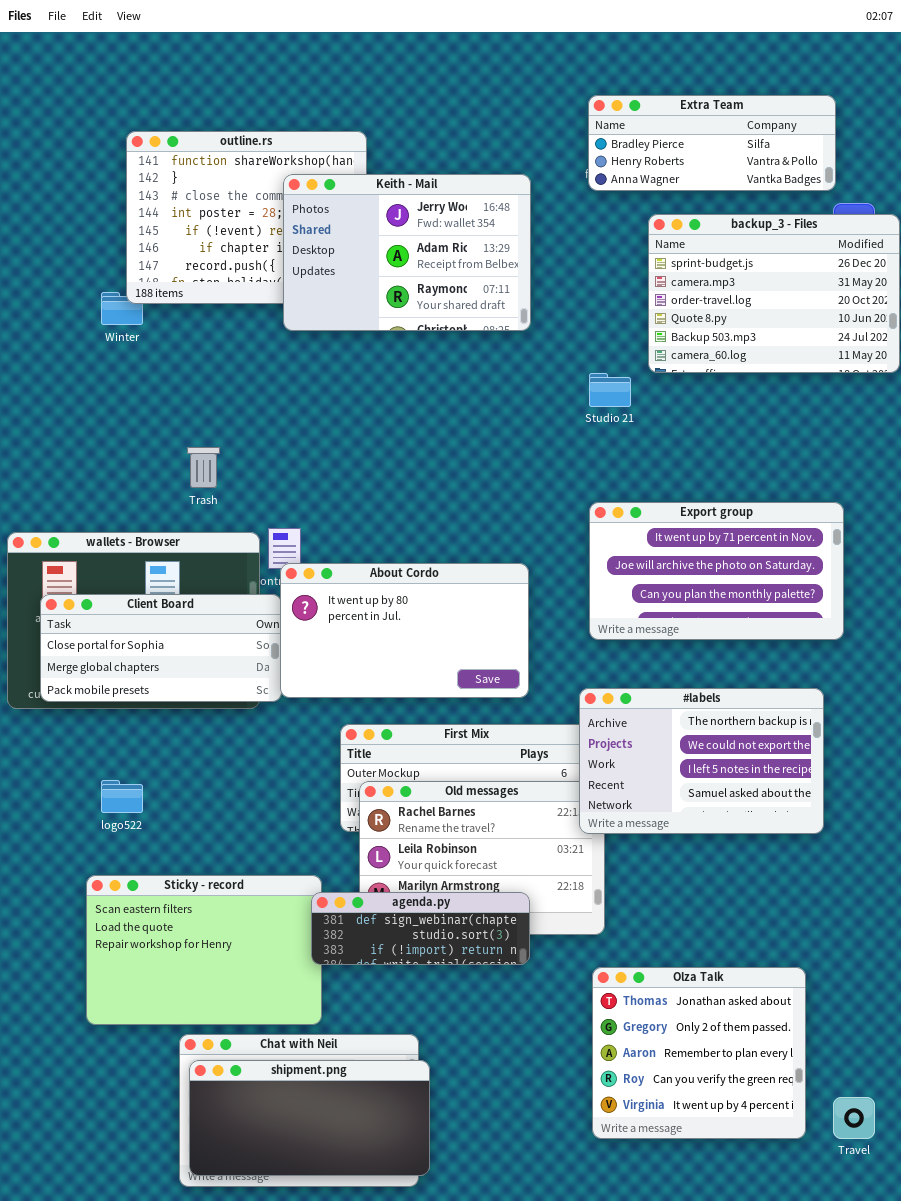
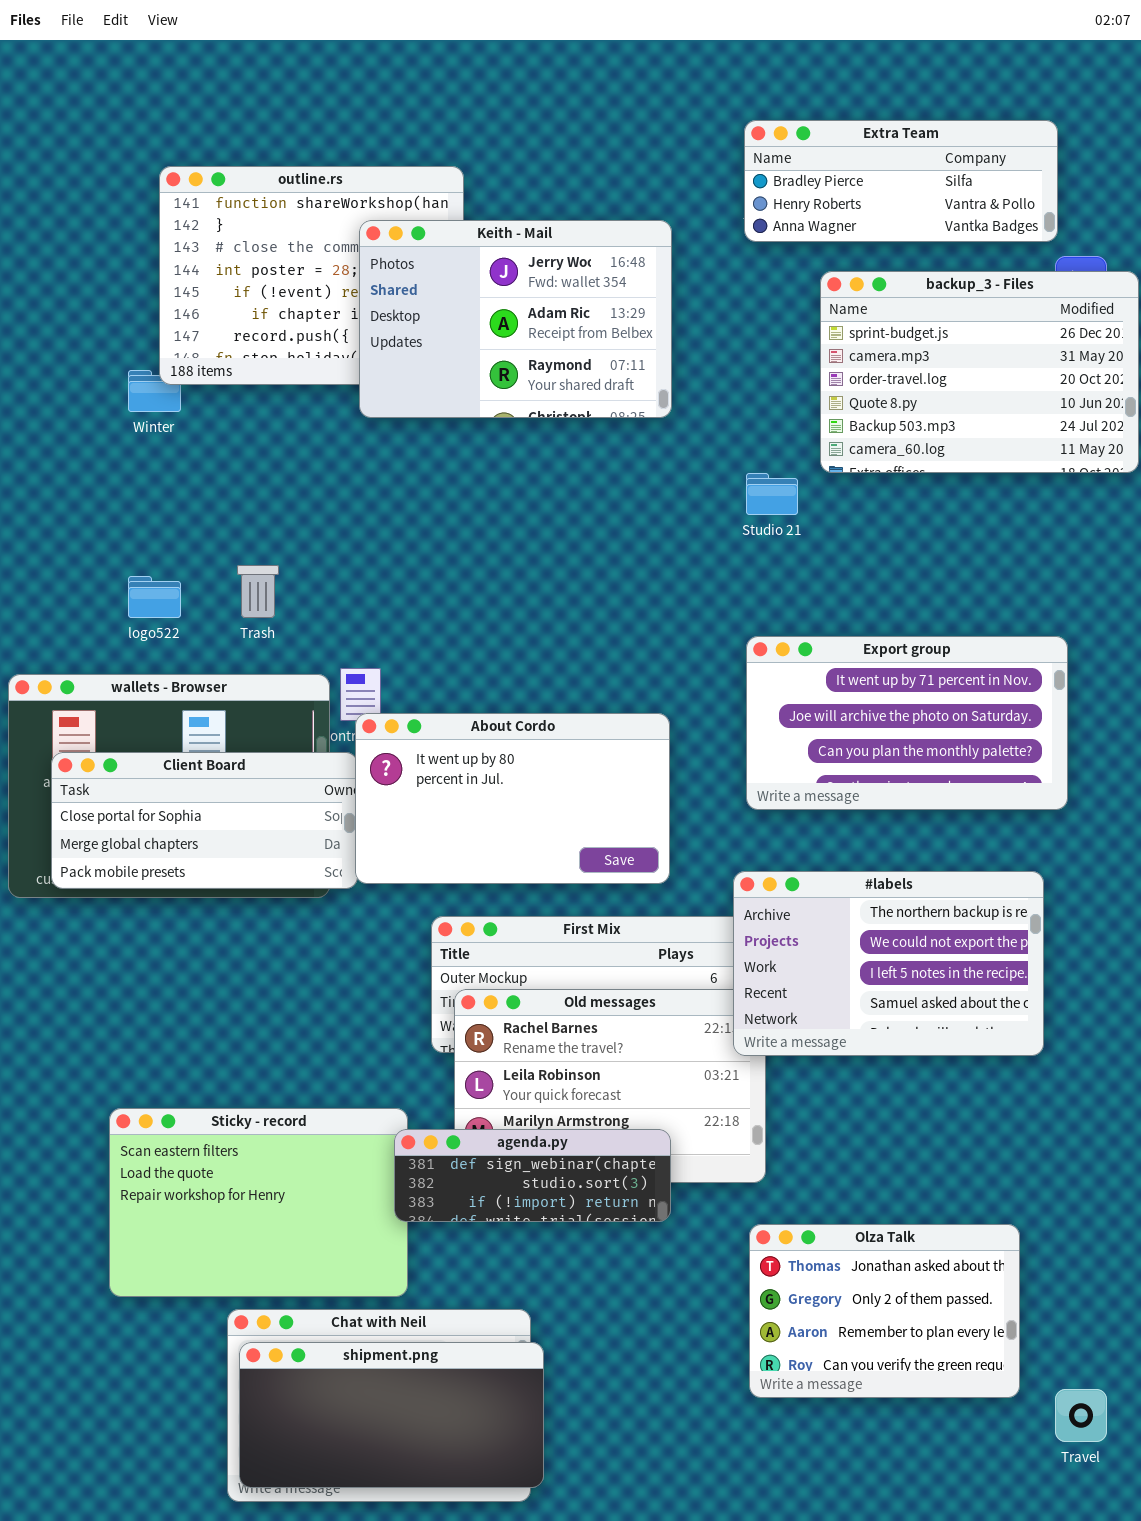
logo522: [101,780,143,813] -> [128,576,181,618], moved
Olza Talk: [592,967,806,1139] -> [749,1224,1020,1398], resized

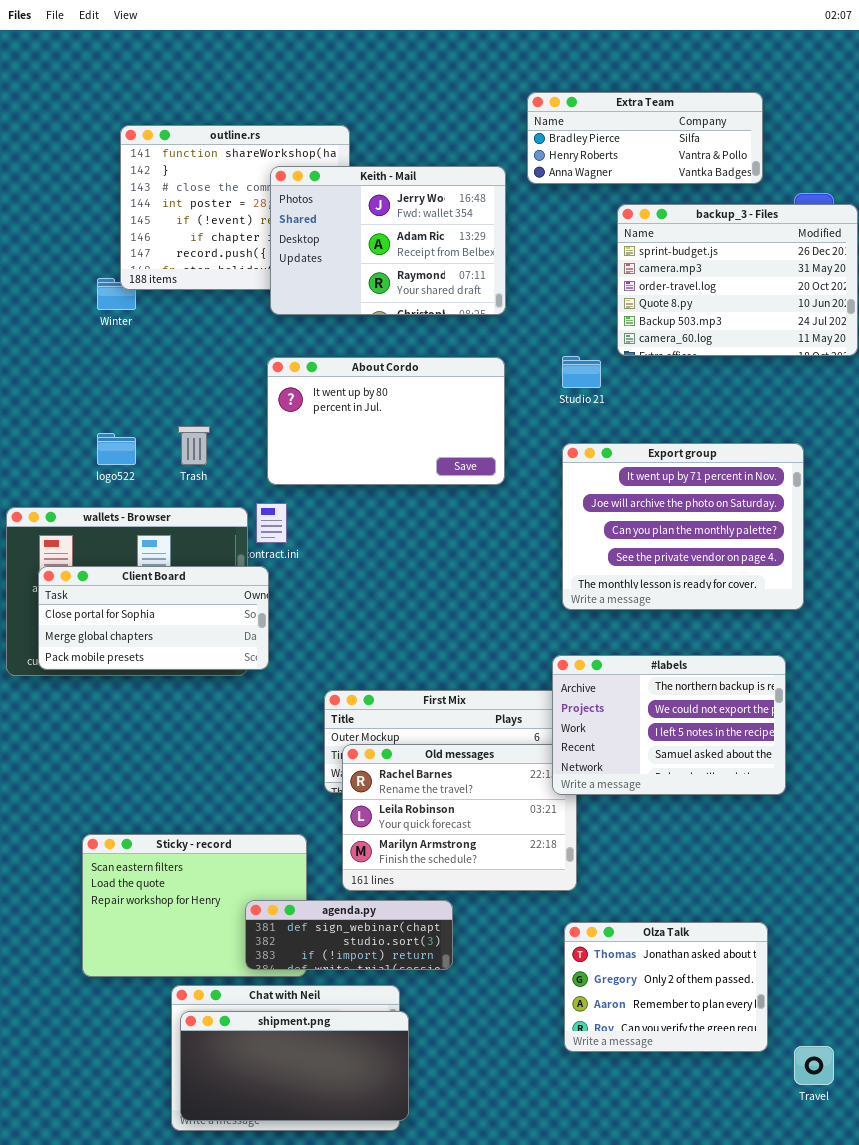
Extra Team: [744,120,1058,242] -> [527,92,763,184], moved
Export group: [746,636,1068,810] -> [562,443,804,610], resized
About Cordo: [355,713,670,884] -> [267,357,505,485], moved
agenda.py: [394,1129,671,1222] -> [245,900,453,970], moved

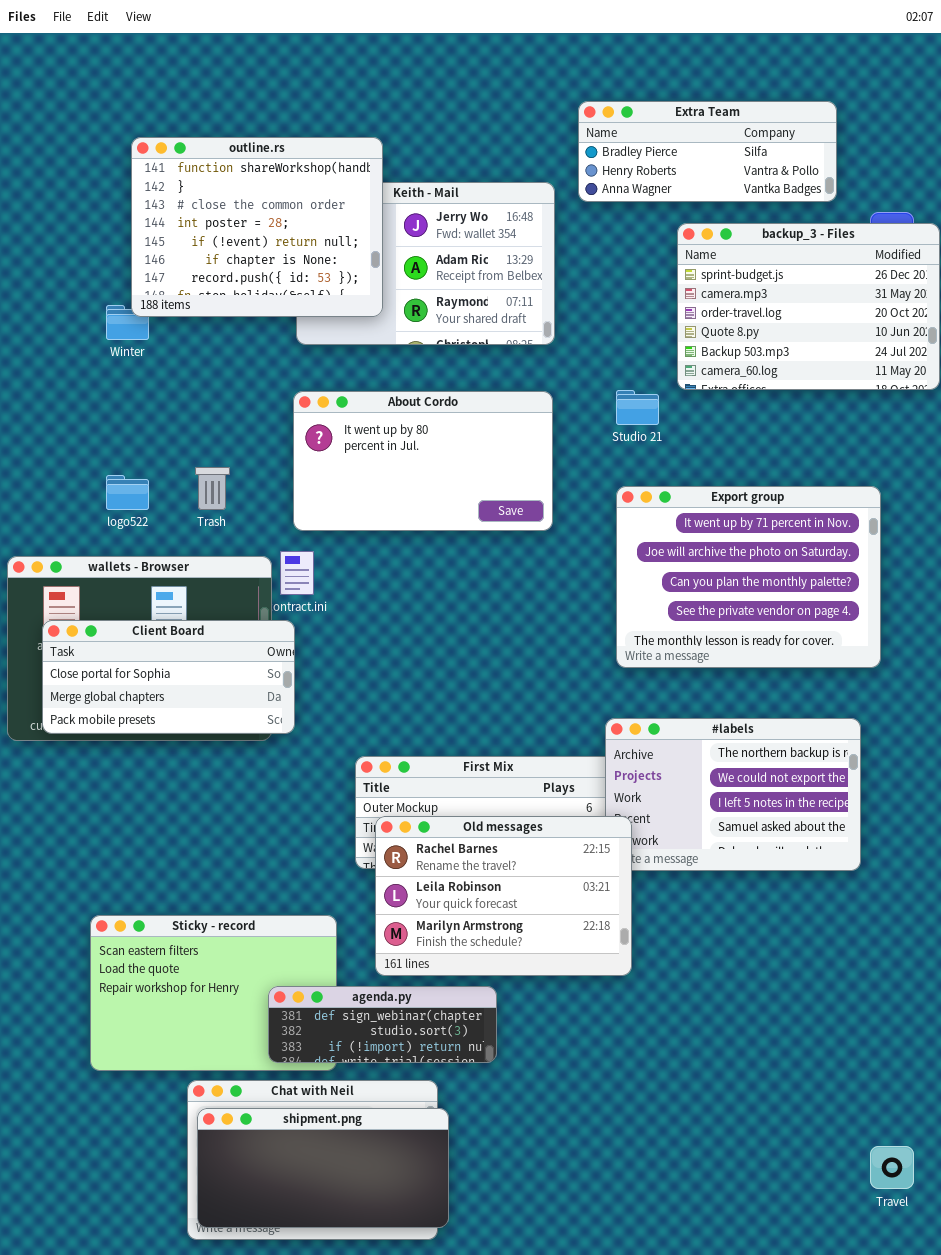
outline.rs: [120,125,350,290] -> [131,137,383,317], raised
Old messages: [342,744,577,891] -> [375,816,632,976], raised
Olza Talk: [564,922,768,1052] -> none, closed

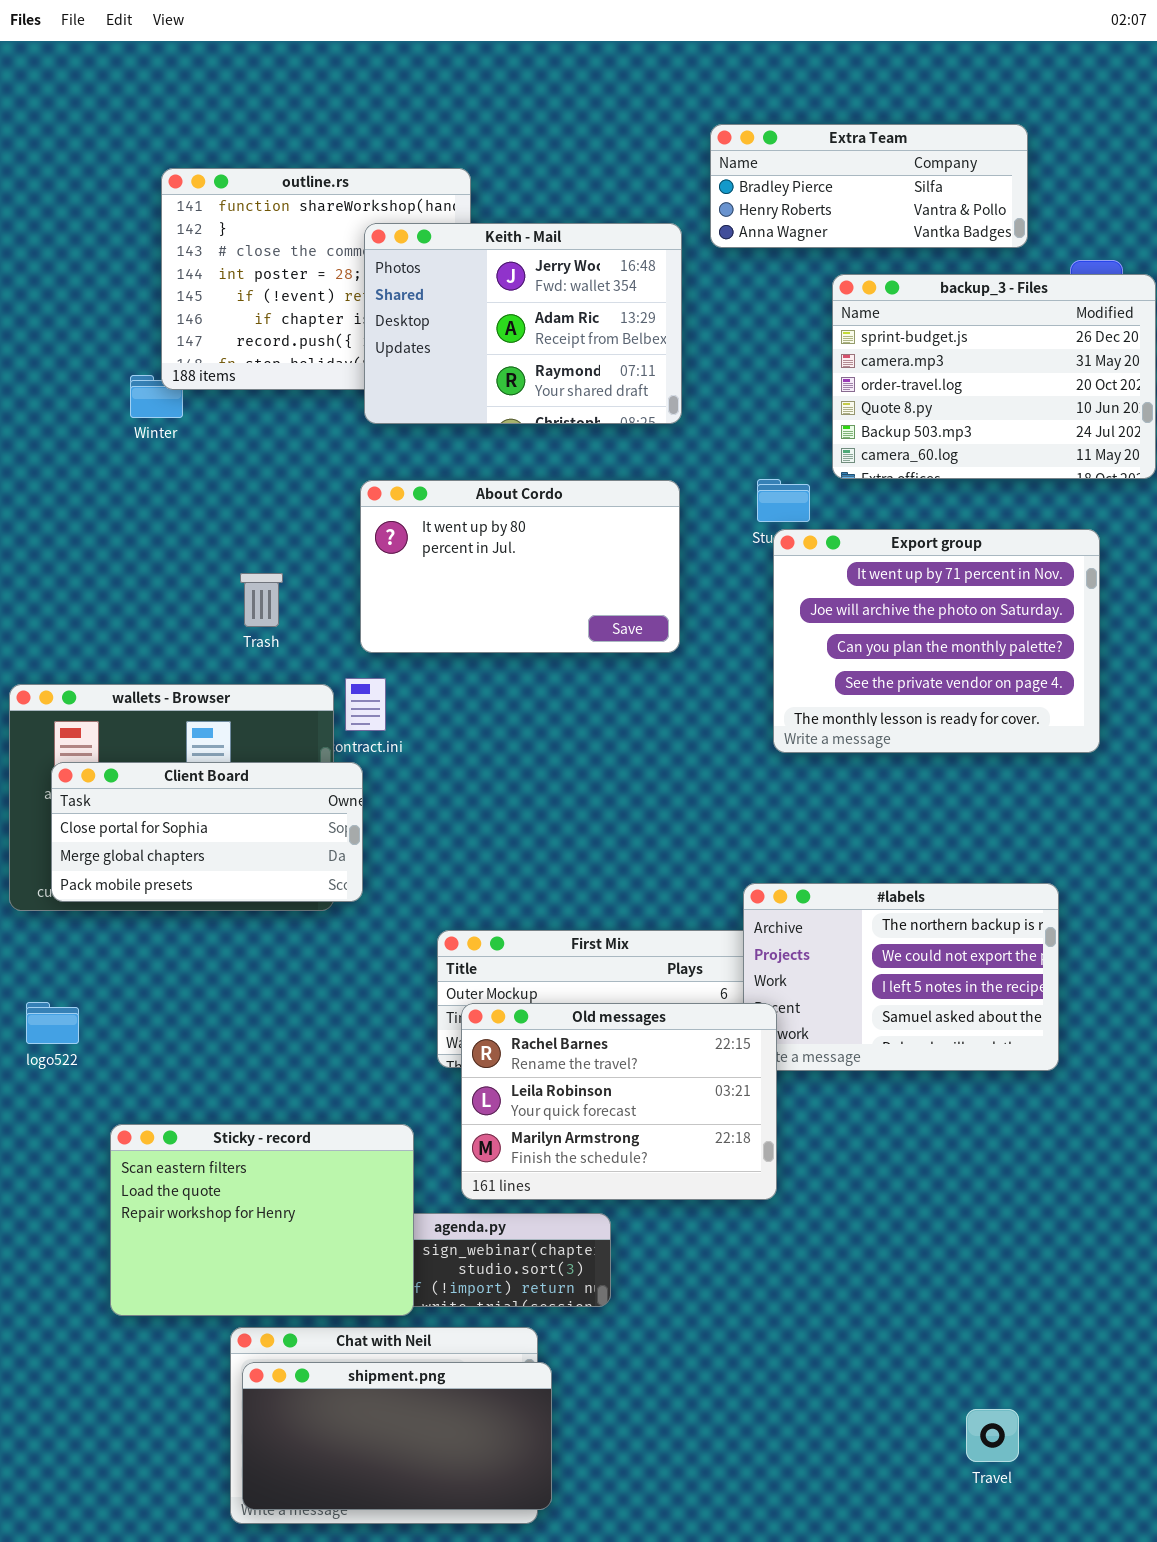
Keith - Mail: [296,182,555,345] -> [364,223,682,424], raised
logo522: [106,475,149,510] -> [26,1002,79,1044], moved
Export group: [616,486,881,668] -> [773,529,1100,753], moved
Sticky - record: [90,915,337,1071] -> [110,1124,414,1316], raised
Travel: [870,1146,914,1189] -> [966,1409,1019,1462], moved

